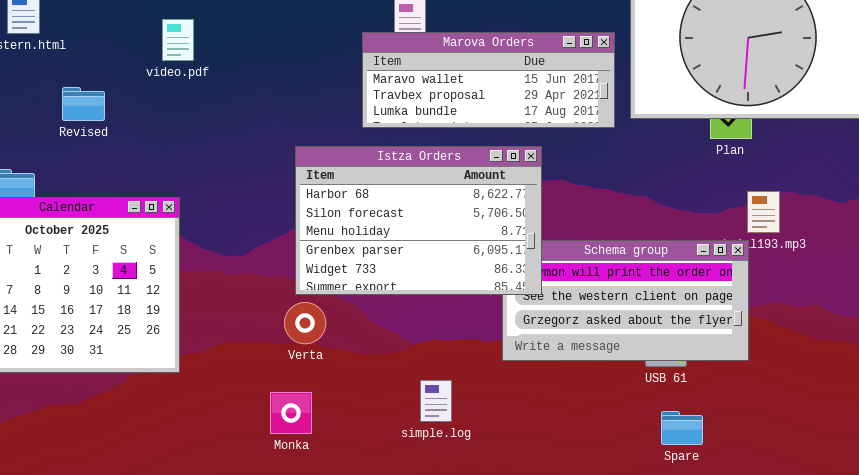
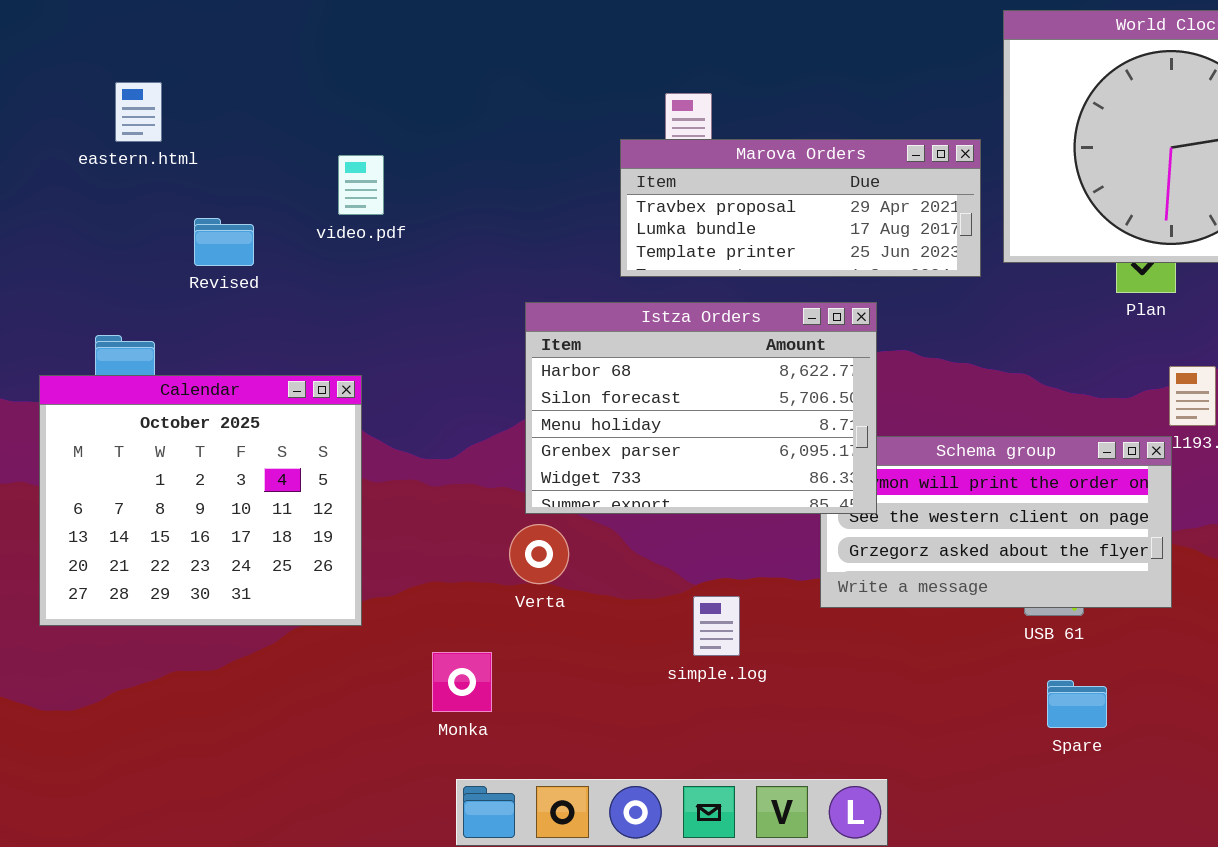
video.pdf: [162,19,194,61] -> [338,155,384,215], moved
Marova Orders: [362,32,615,128] -> [620,139,981,277], scrolled down 1 row
simple.log: [420,380,452,422] -> [693,596,740,656], moved
Monka: [270,392,312,434] -> [432,652,492,712], moved

